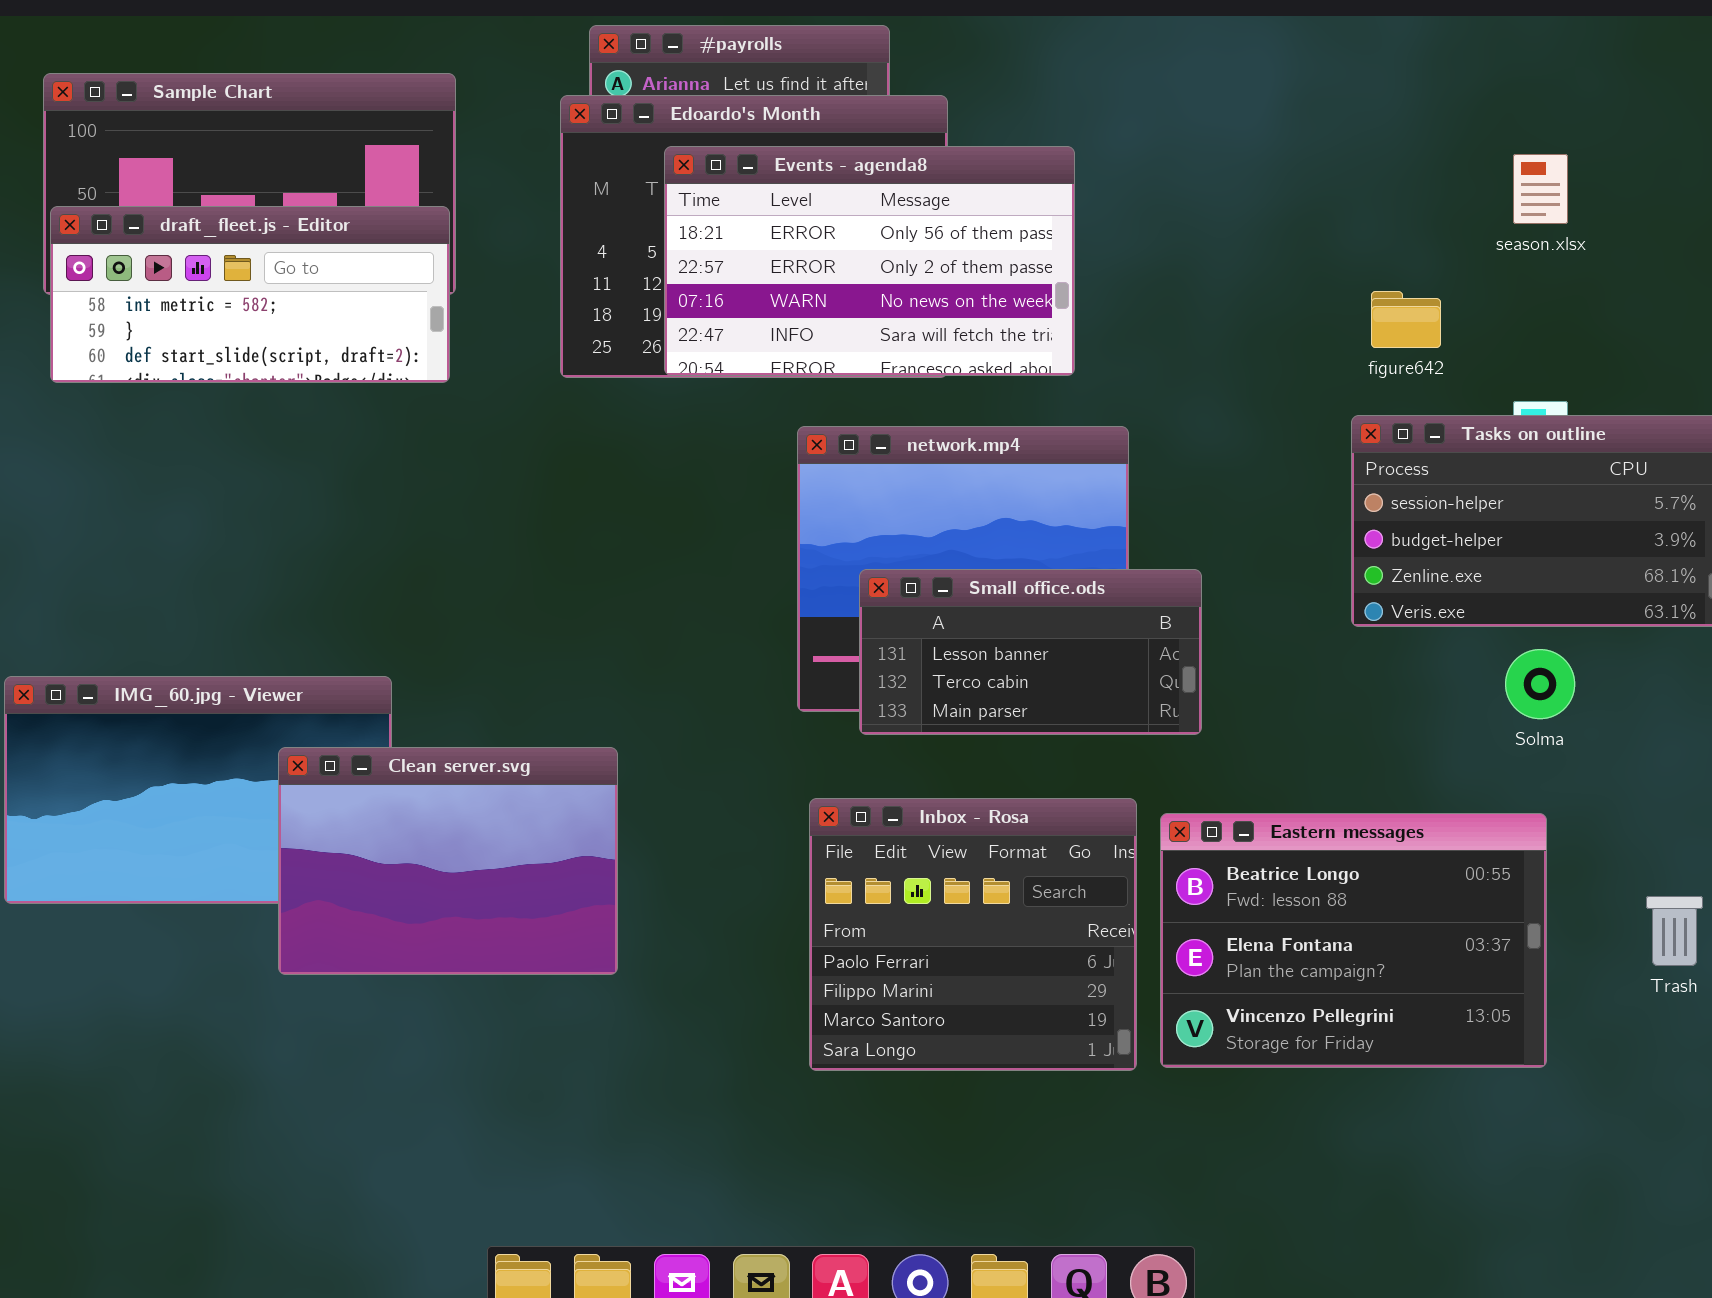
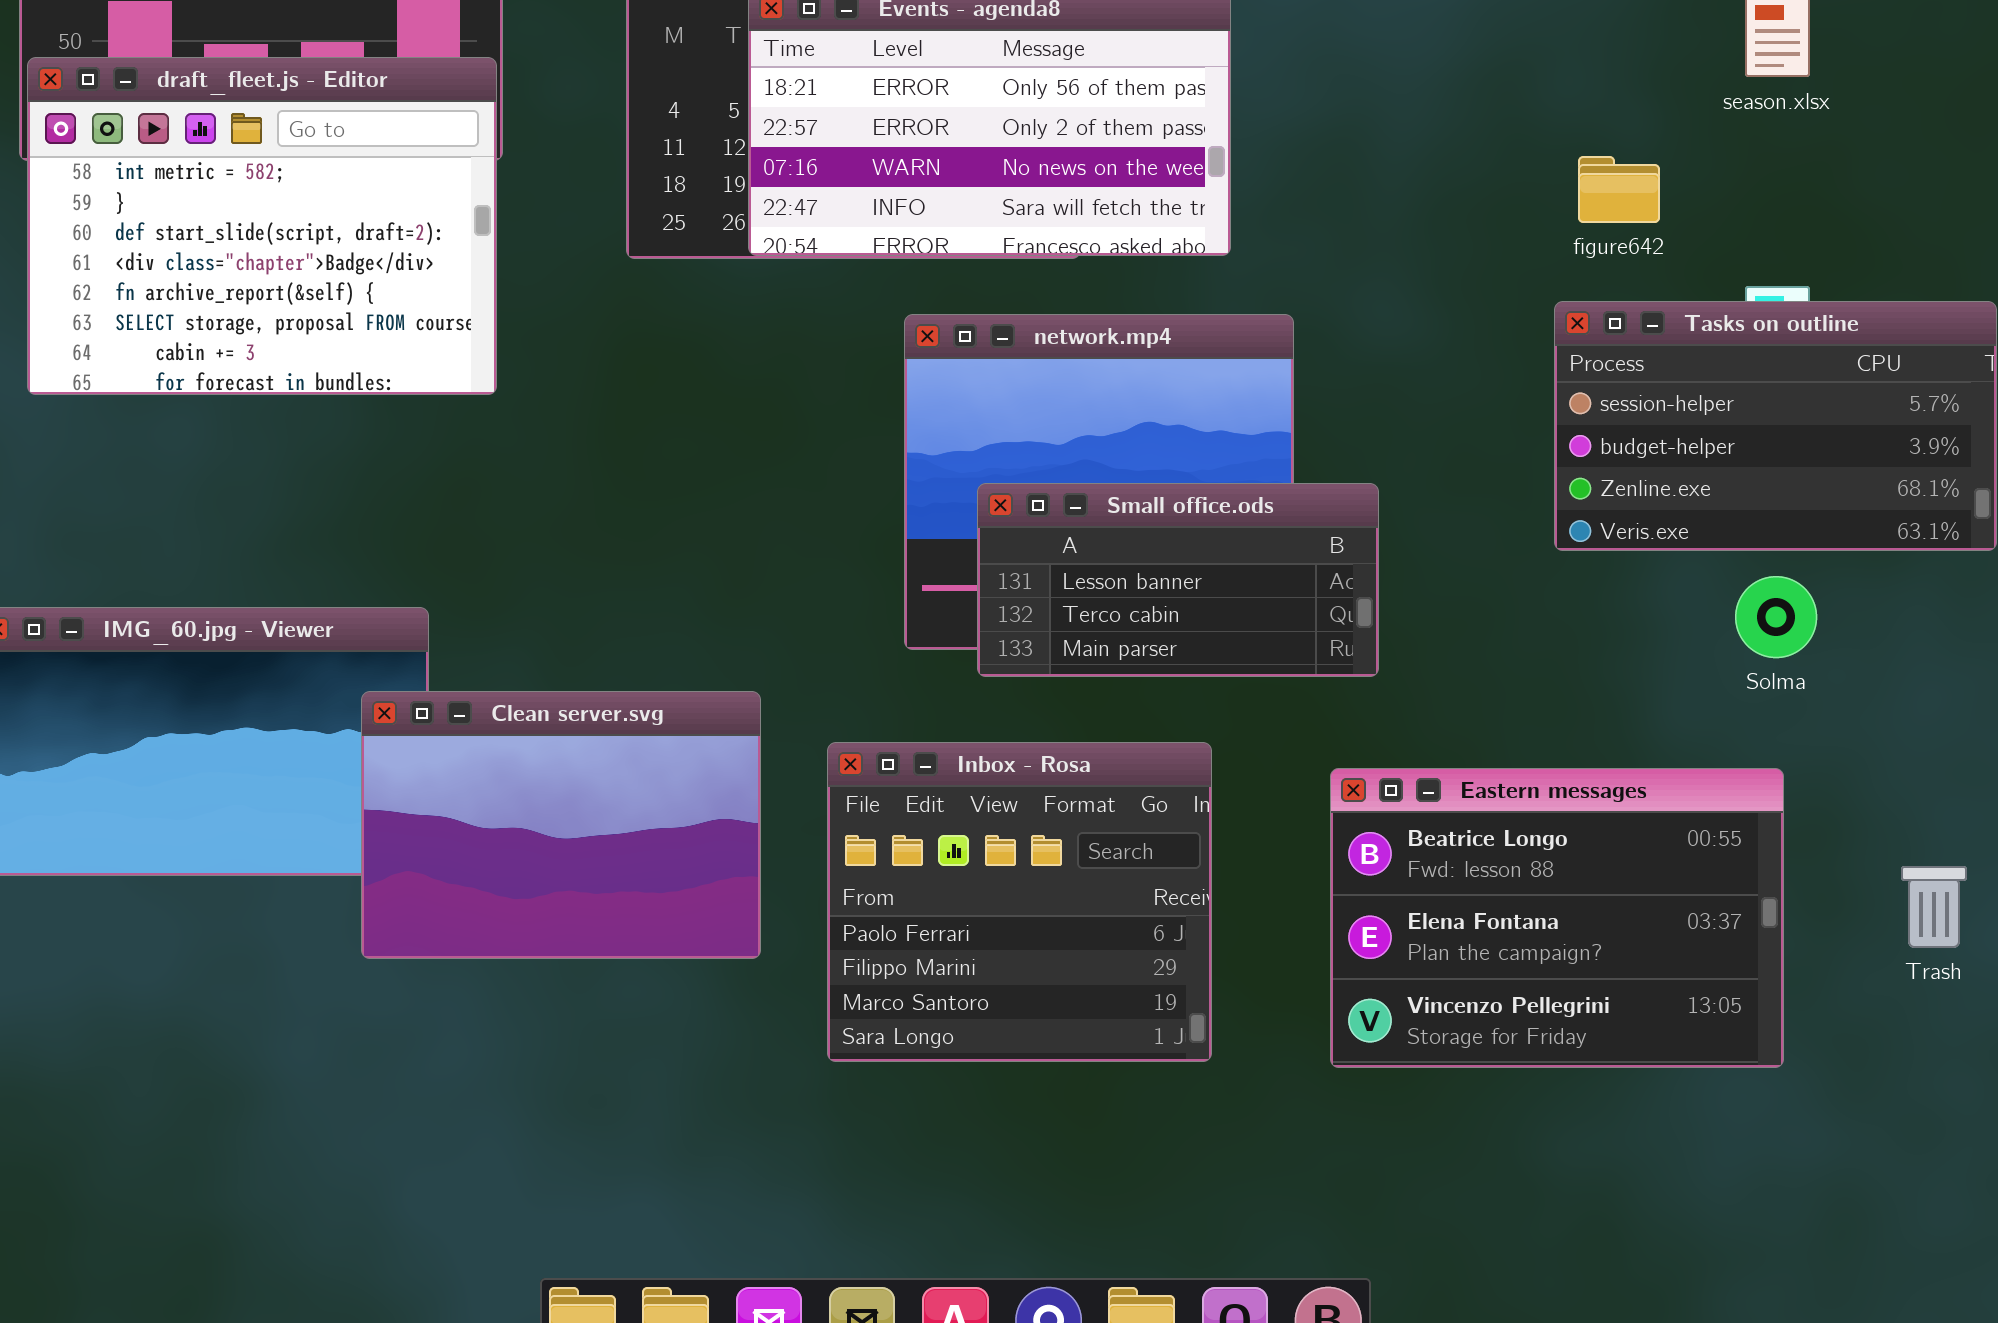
draft_fleet.js - Editor: [50,206,450,383] -> [27,57,497,395], resized
Clean server.svg: [278,747,618,975] -> [361,691,761,959], moved
Inbox - Rosa: [809,798,1137,1071] -> [827,742,1212,1062], moved

